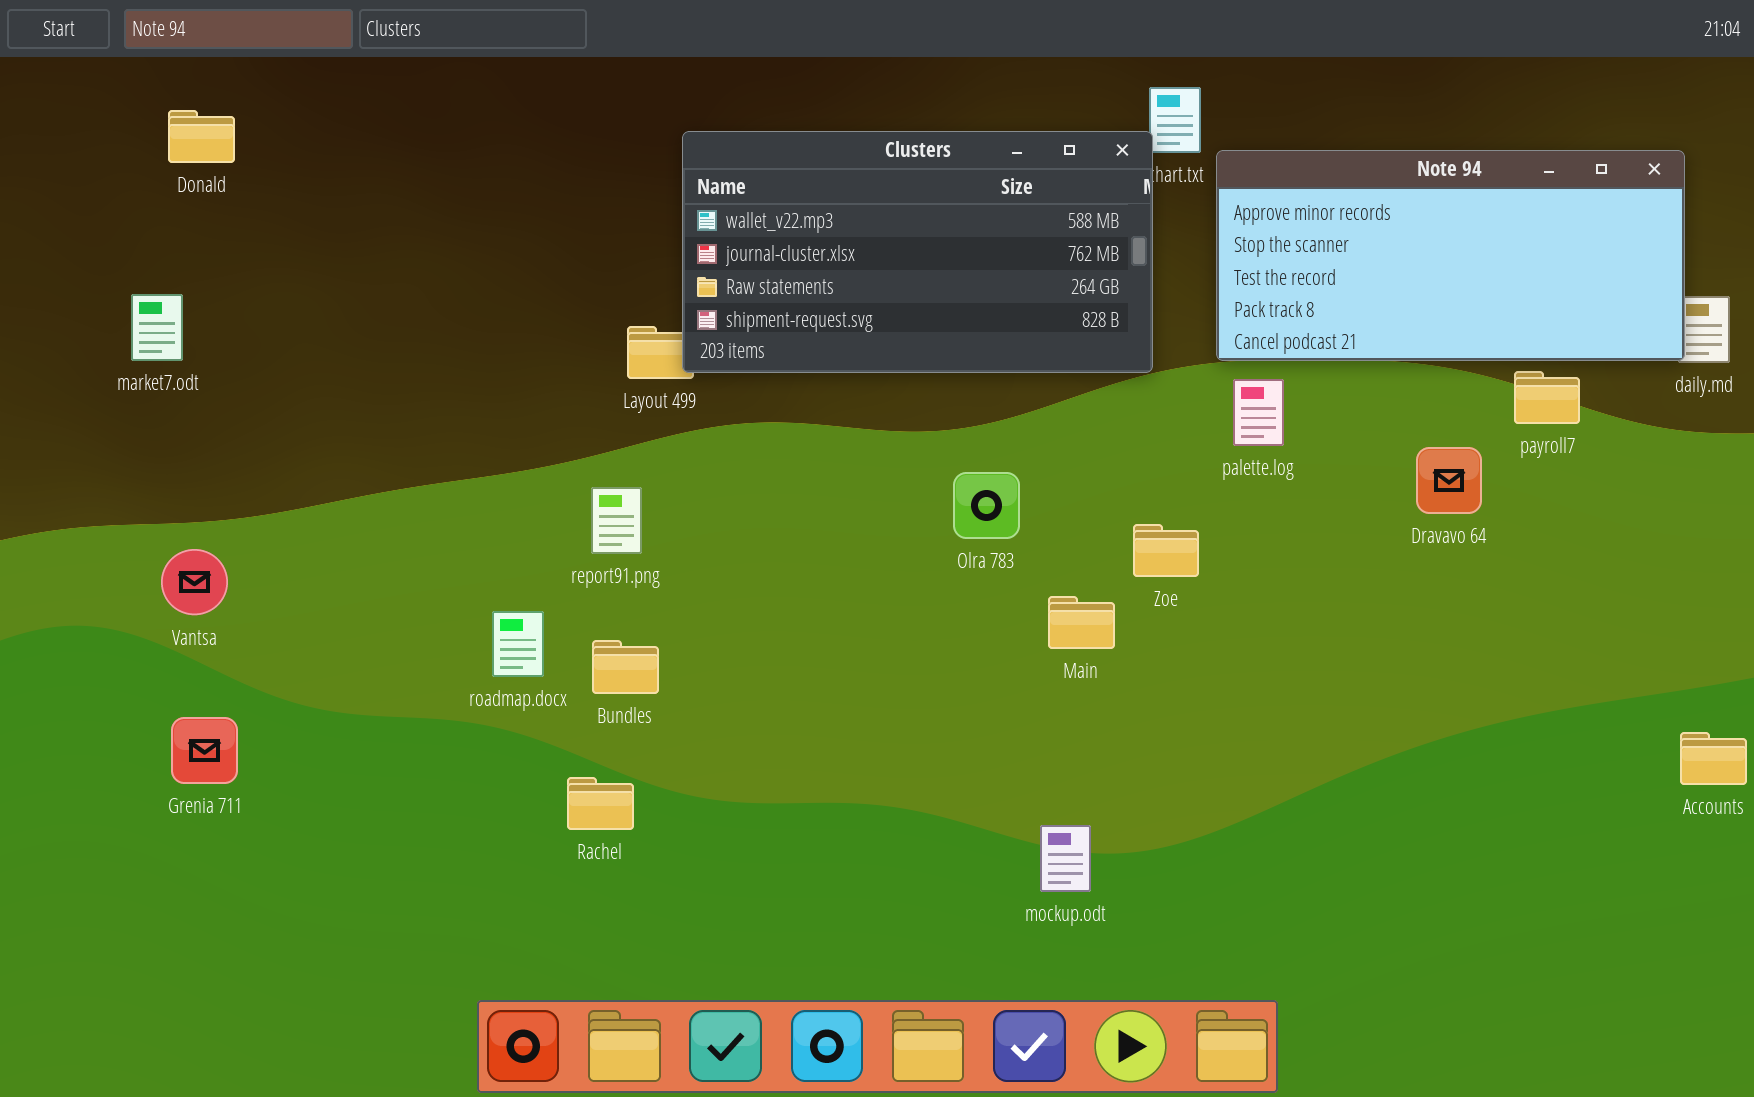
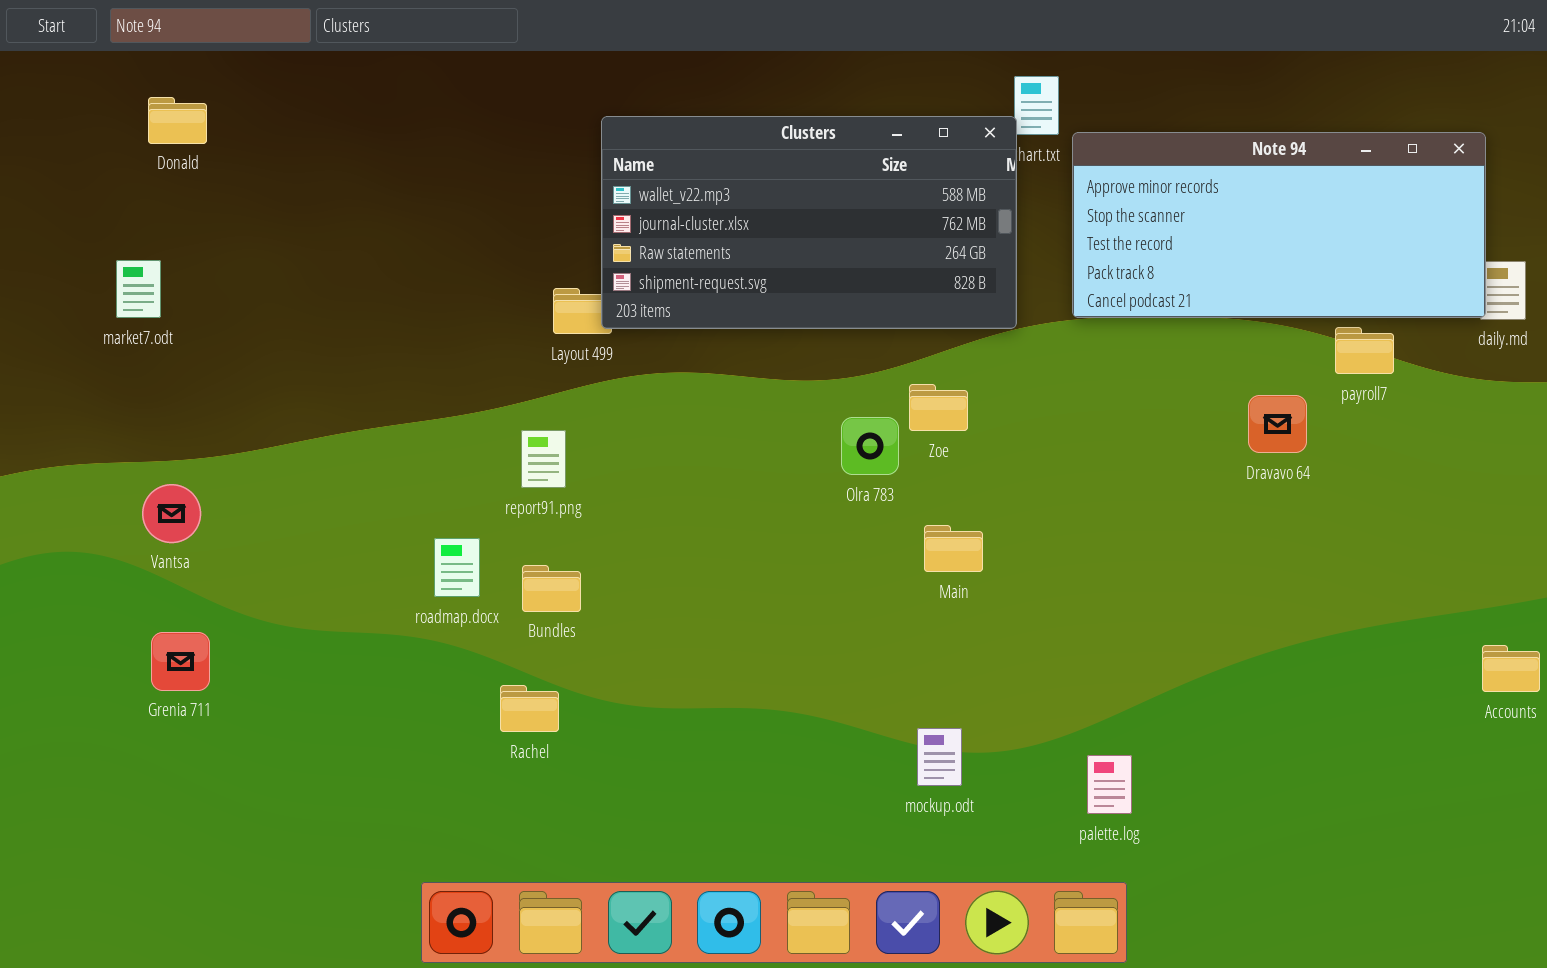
palette.log: [1233,379,1284,446] -> [1087,755,1132,814], moved
Zoe: [1133,524,1199,577] -> [909,384,968,431], moved

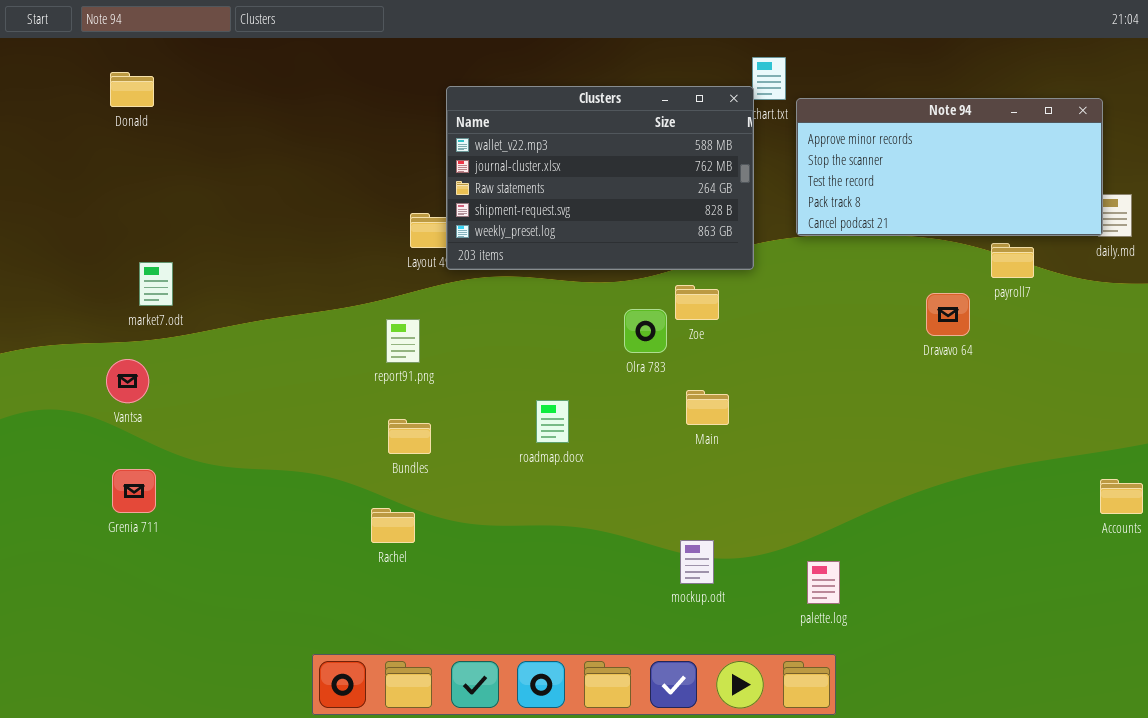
Clusters: [601,116,1017,329] -> [446,86,754,270], resized
market7.odt: [116,260,161,318] -> [139,262,173,306], moved
roadmap.docx: [434,538,480,597] -> [536,400,569,443], moved

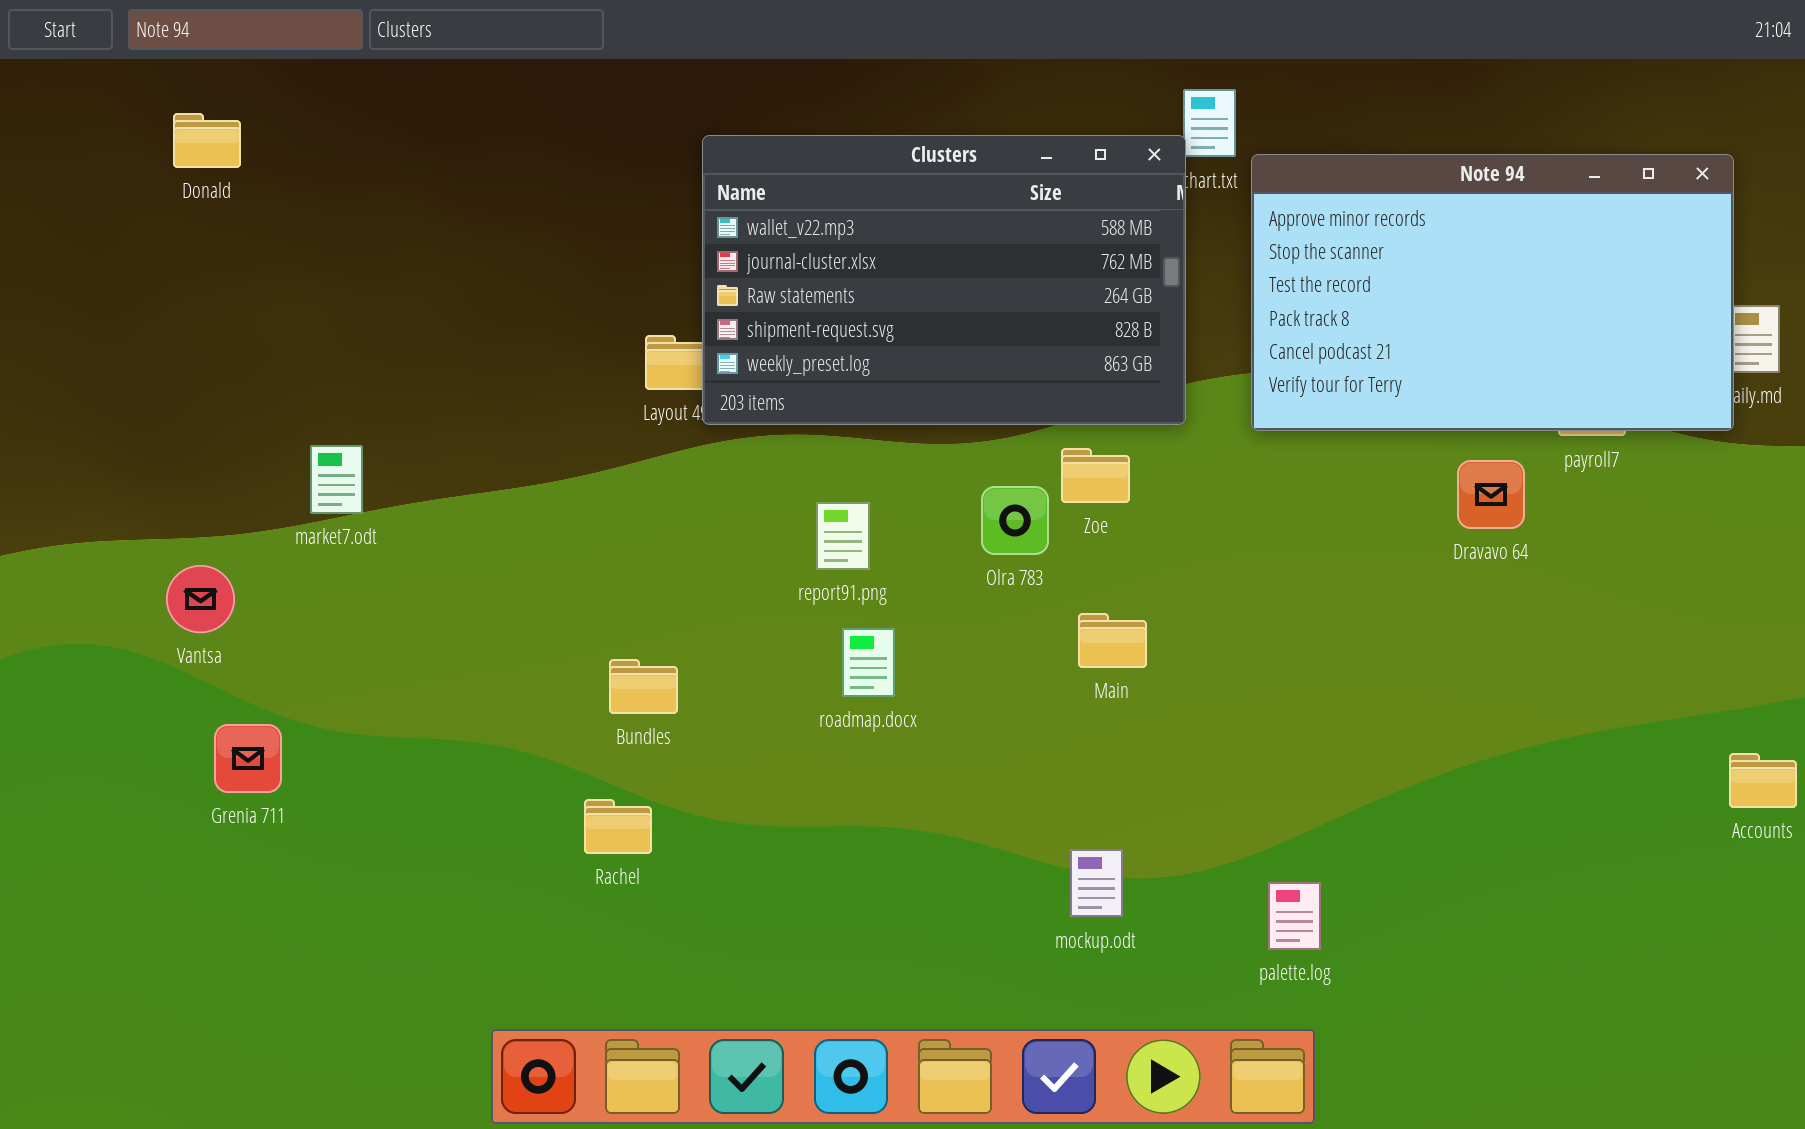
Note 94: [796,98,1103,236] -> [1251,154,1734,431], resized
market7.odt: [139,262,173,306] -> [310,445,363,514], moved
report91.png: [386,319,420,363] -> [816,502,870,570], moved
Grenia 711: [112,469,156,513] -> [214,724,282,793], moved

